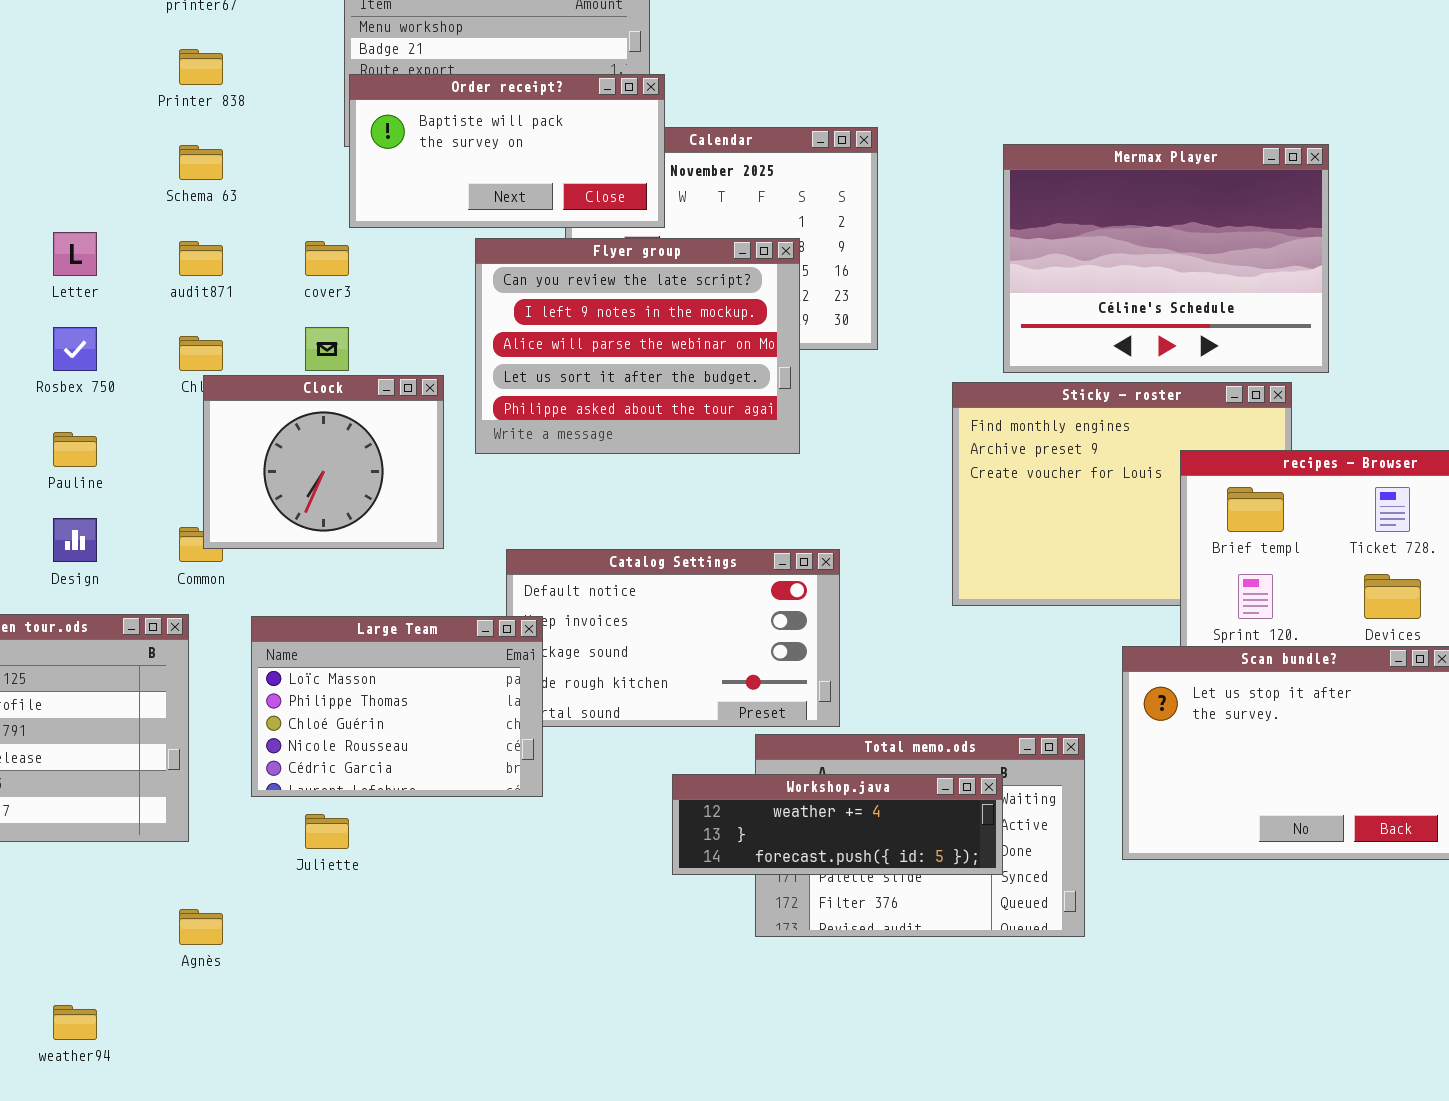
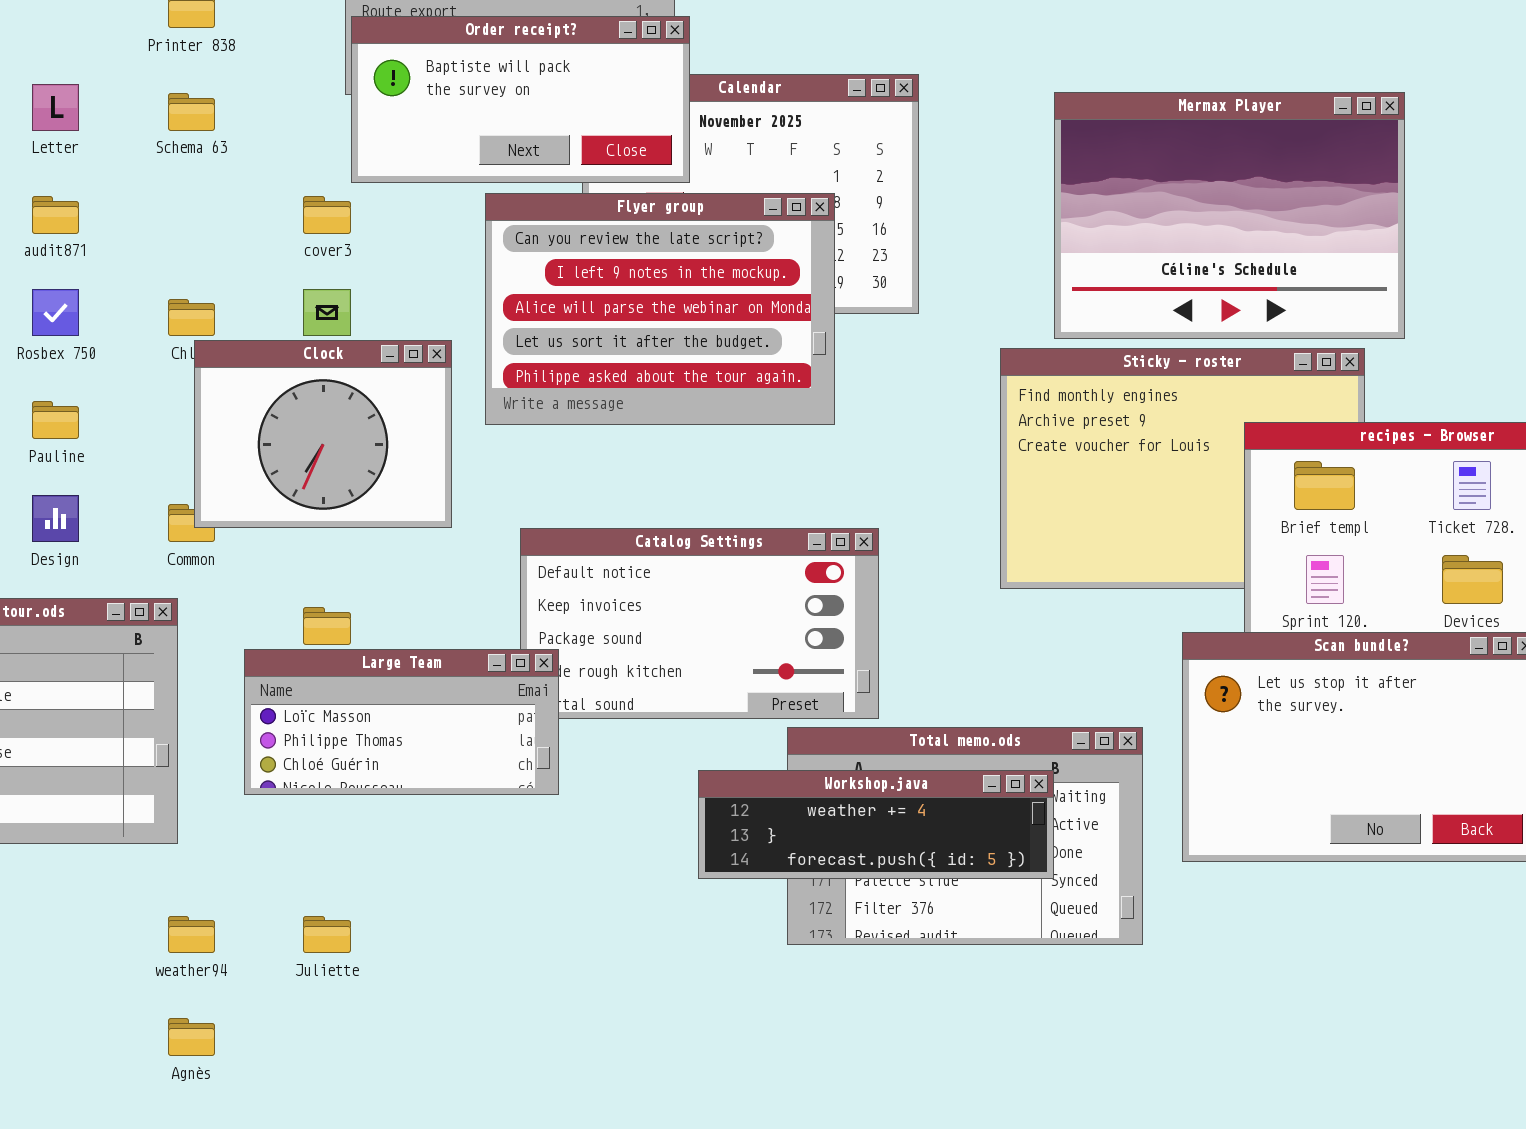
Letter: [53,232,97,276] -> [32,84,79,131], moved
audit871: [179,241,223,276] -> [32,196,79,234], moved
Large Team: [251,616,543,797] -> [244,649,559,795], resized
Juliette: [305,814,349,849] -> [303,916,351,953], moved
Agnès: [179,909,223,945] -> [168,1018,215,1056], moved
weather94: [53,1005,97,1040] -> [168,916,215,953], moved

